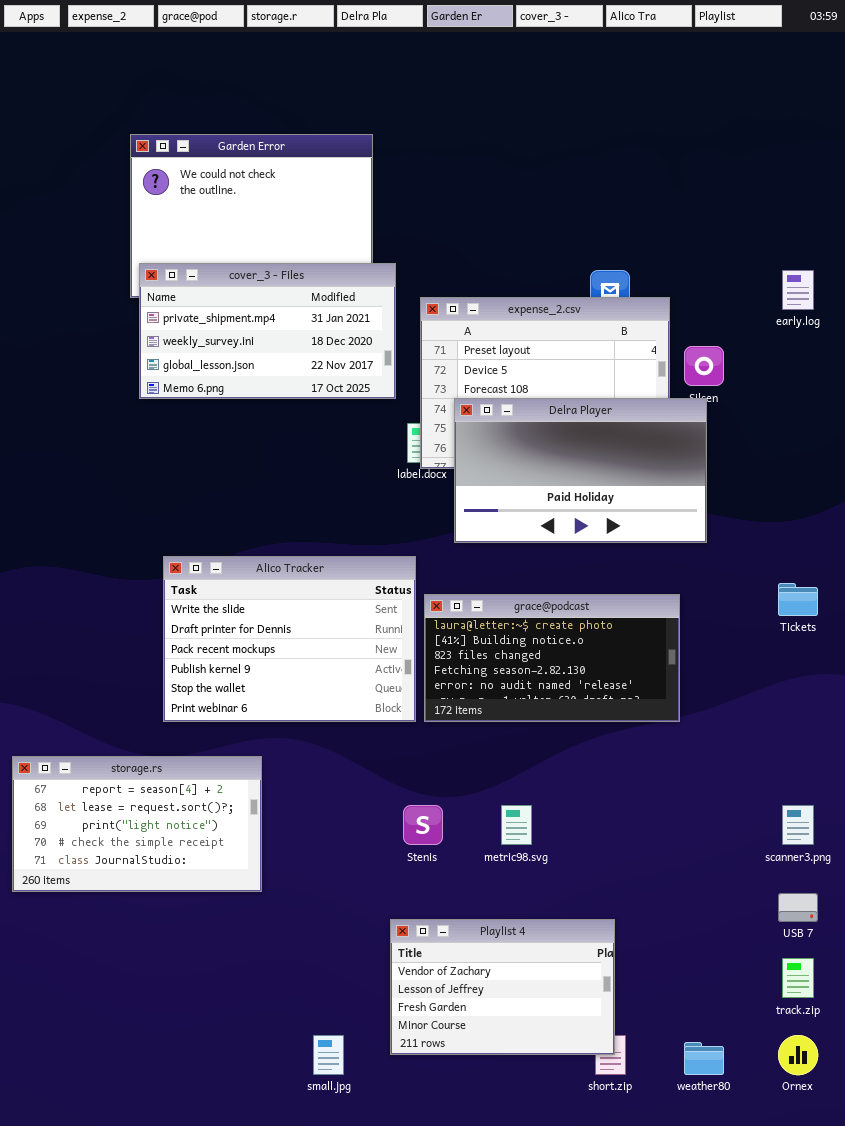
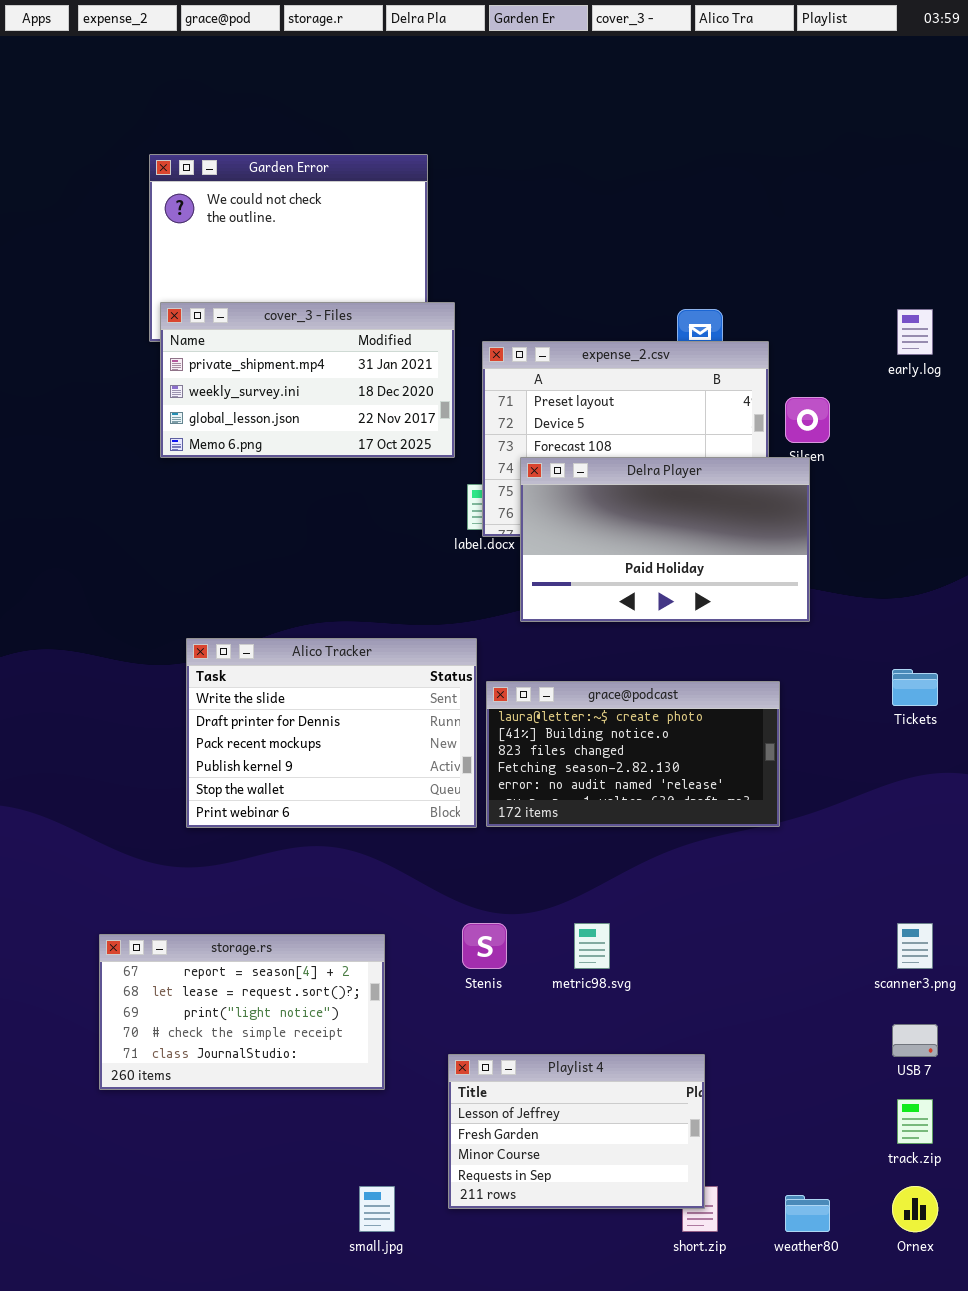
storage.rs: [12,756,262,892] -> [99,934,385,1090], moved
Playlist 4: [390,919,615,1055] -> [448,1054,705,1209], scrolled down 1 row

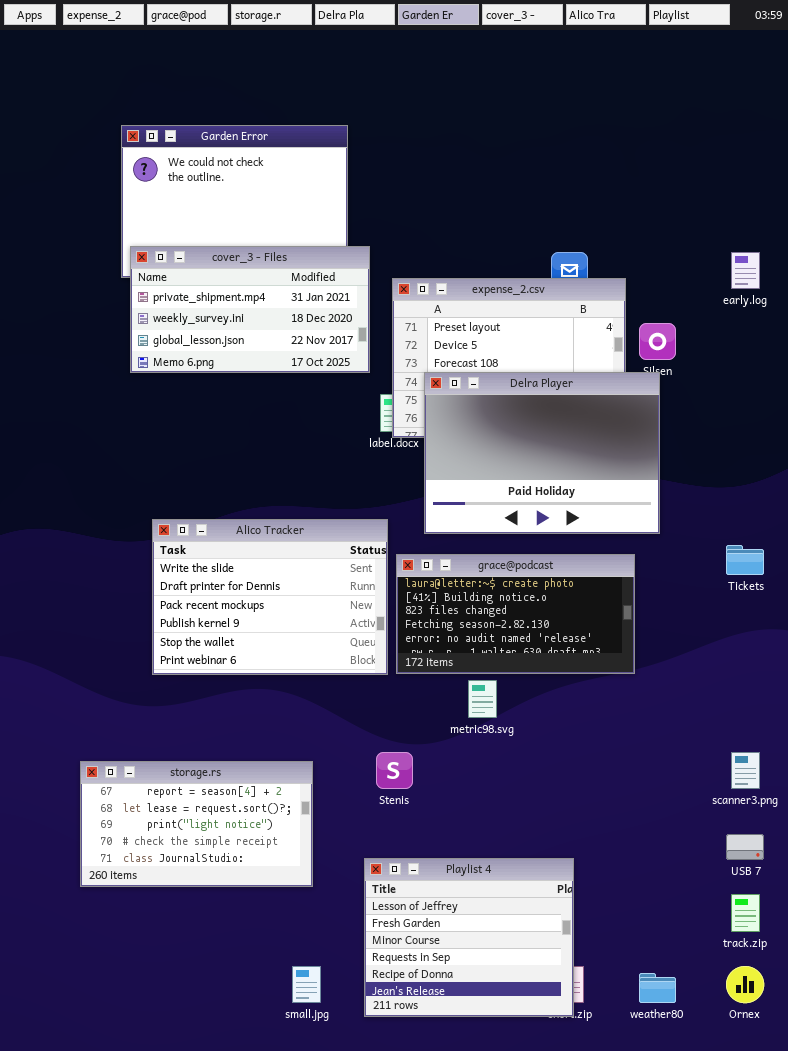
Delra Player: [520,457,810,622] -> [424,372,660,534], resized
metric98.svg: [574,923,610,969] -> [468,680,497,718], moved
Playlist 4: [448,1054,705,1209] -> [364,858,574,1017], resized

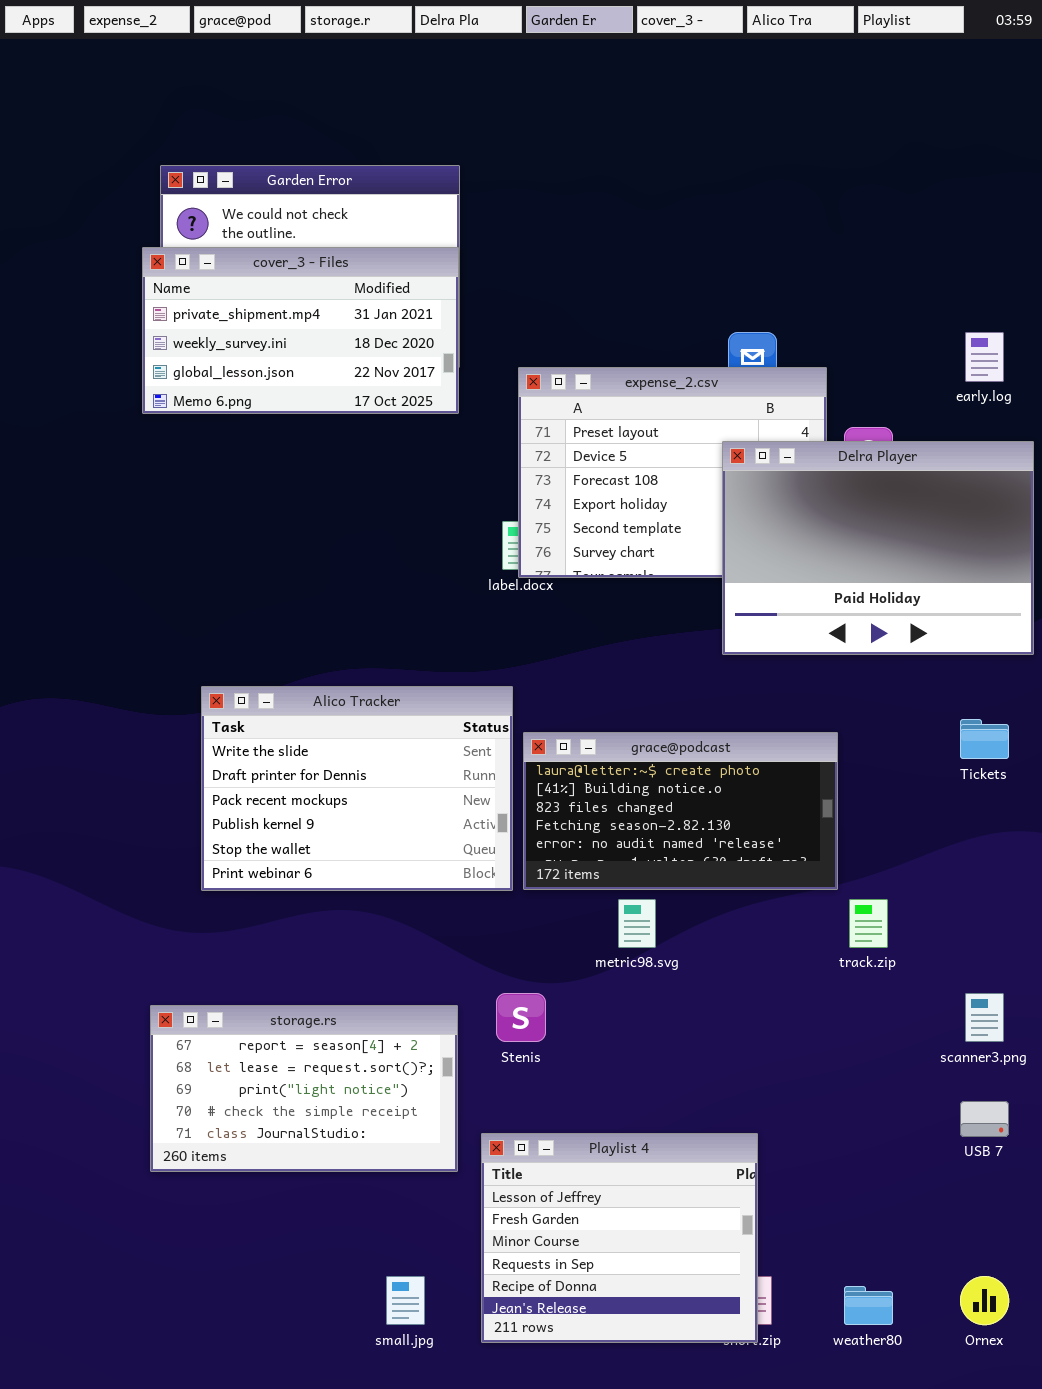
cover_3 - Files: [130,246,370,373] -> [142,247,459,414], moved
Delra Player: [424,372,660,534] -> [722,441,1034,655], moved
storage.rs: [80,761,313,887] -> [150,1005,458,1172], moved
track.zip: [731,894,760,932] -> [849,899,888,948], moved

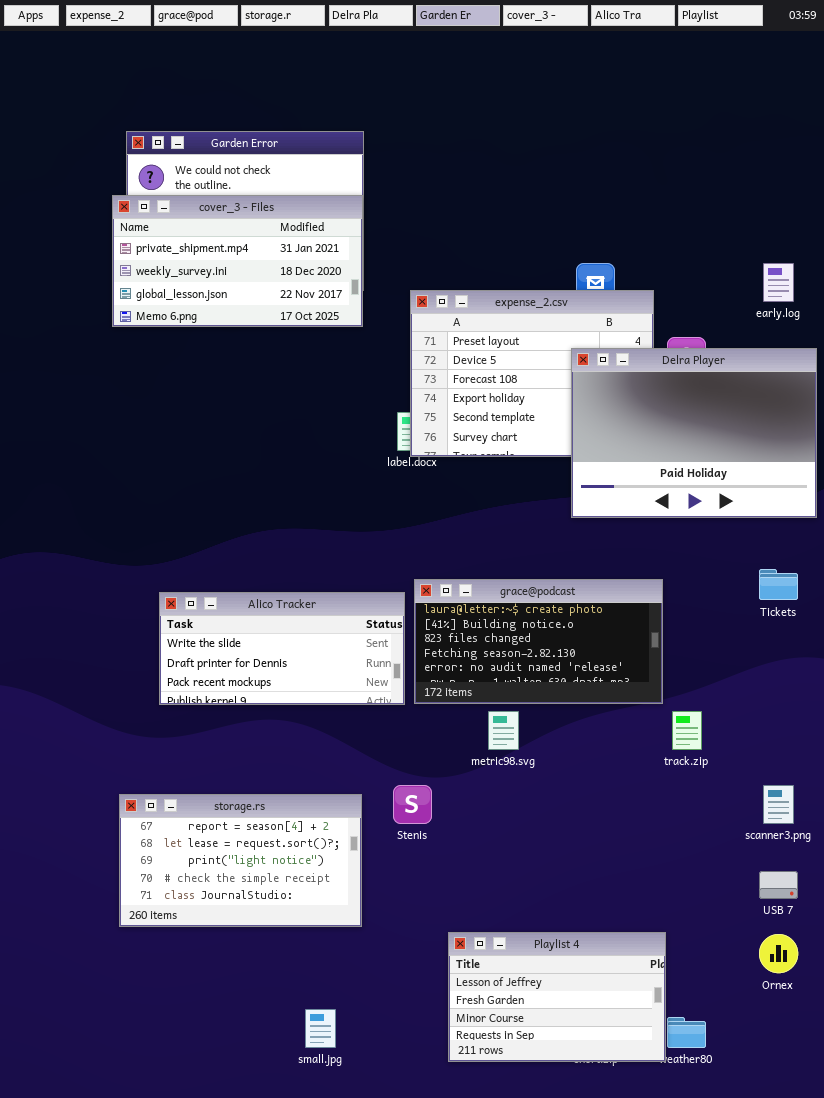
Alico Tracker: [201,686,513,891] -> [159,592,405,705], resized
Playlist 4: [481,1133,758,1343] -> [448,932,666,1062], moved, resized
Ornex: [960,1276,1009,1325] -> [759,934,798,973], moved

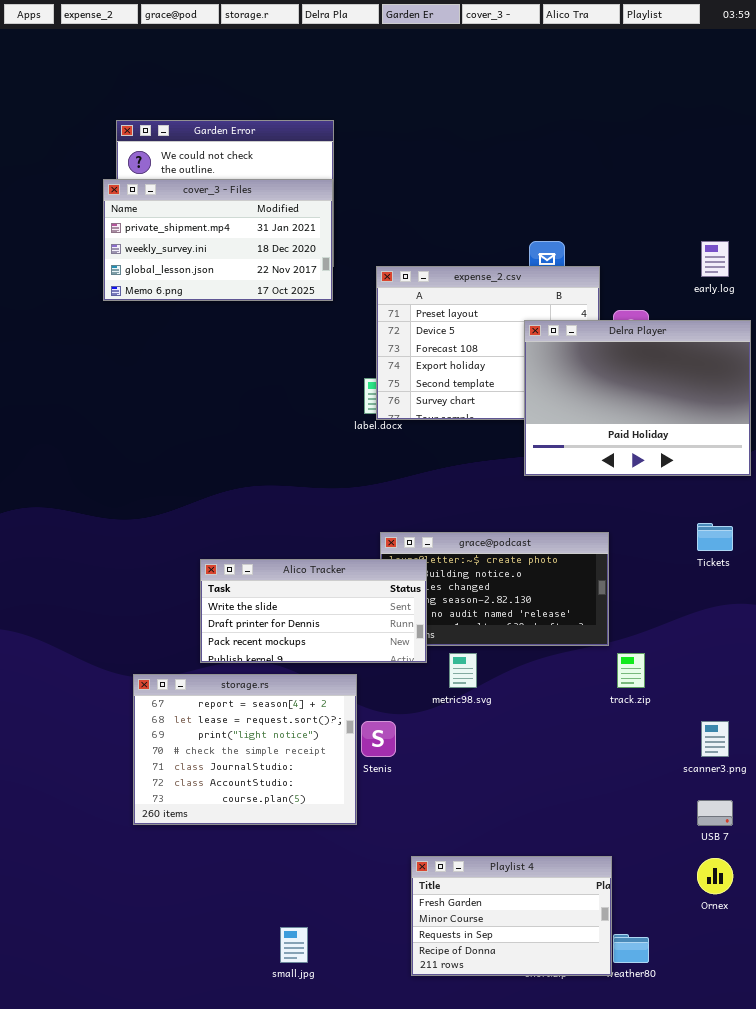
Alico Tracker: [159,592,405,705] -> [200,559,427,663], moved
storage.rs: [119,794,362,927] -> [133,674,357,825], moved, resized
Playlist 4: [448,932,666,1062] -> [411,856,612,976], scrolled down 1 row

